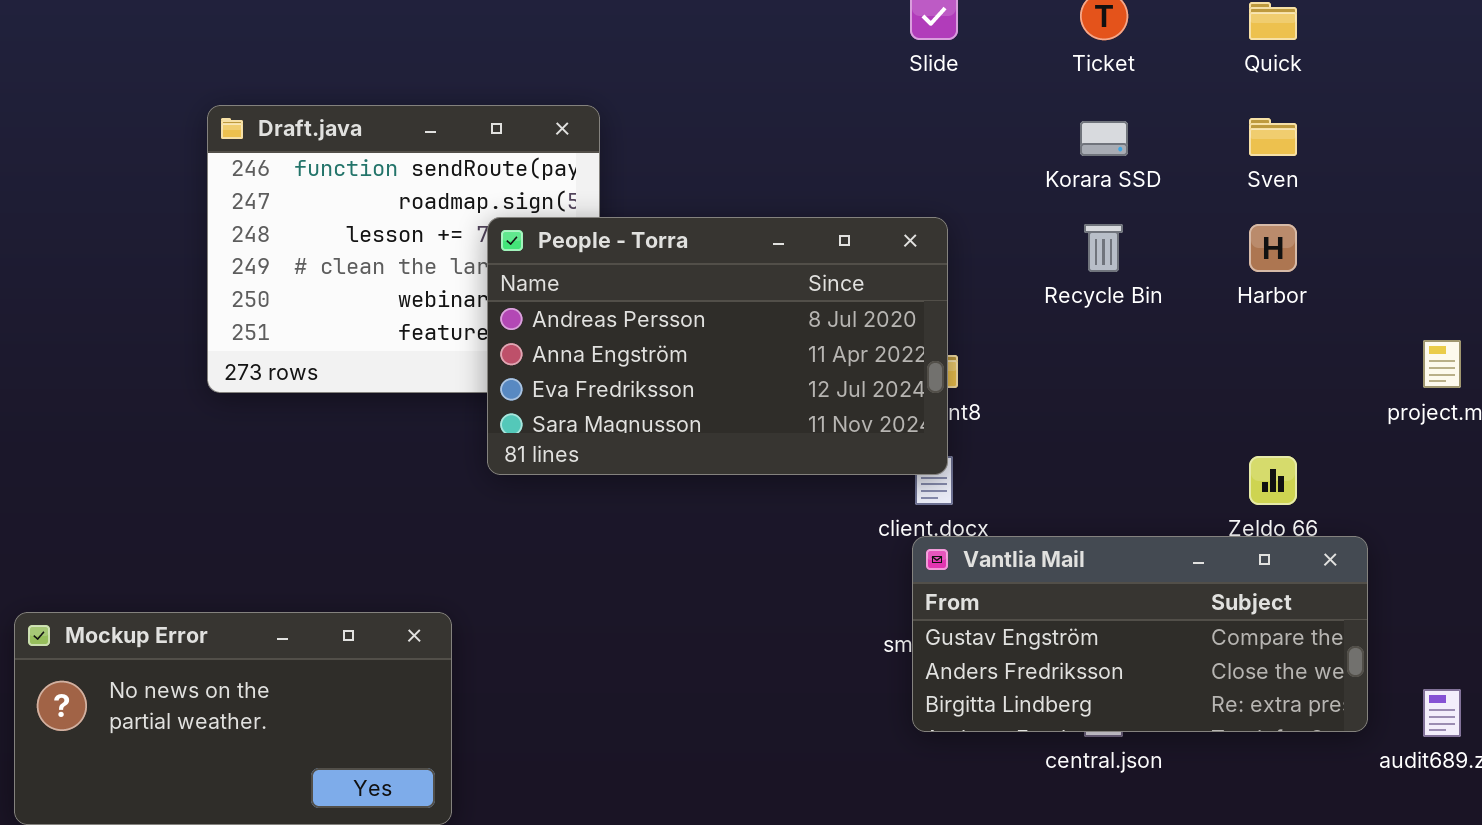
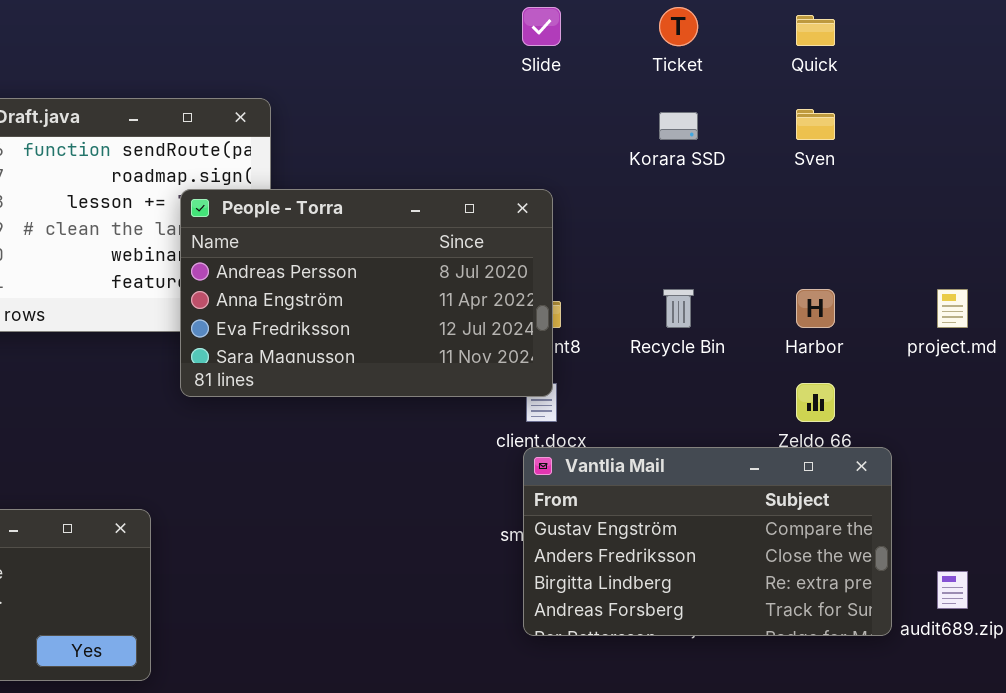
Recycle Bin: [1084,224,1123,272] -> [663,289,694,328], moved
Harbor: [1249,224,1297,272] -> [796,289,835,328], moved
Vantlia Mail: [912,536,1368,732] -> [523,447,892,636], resized

